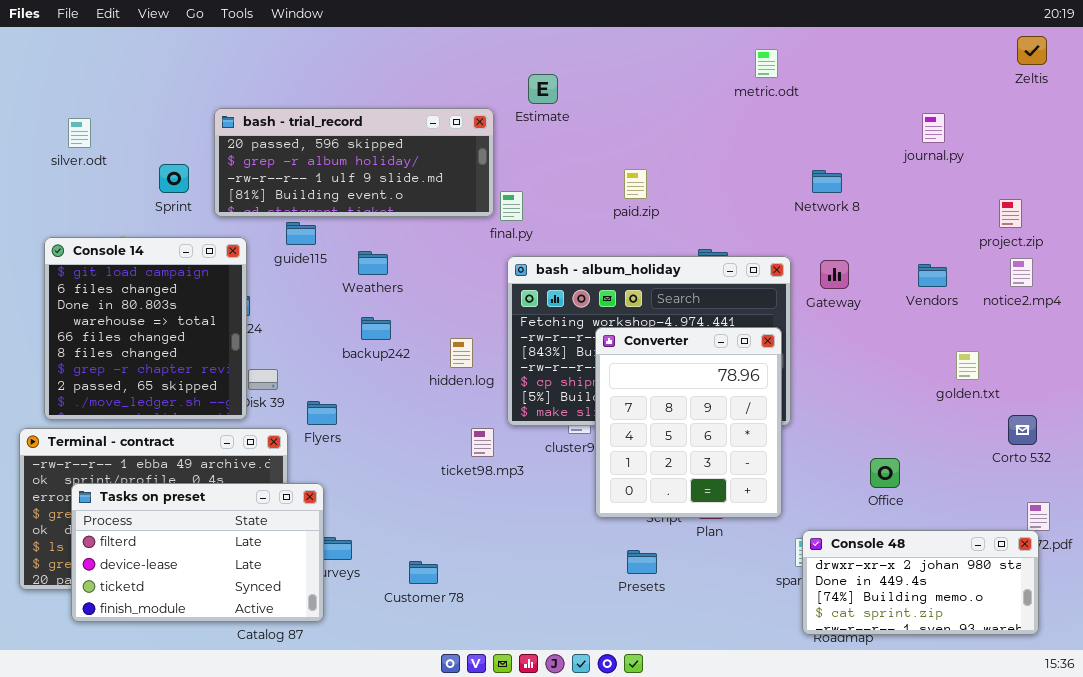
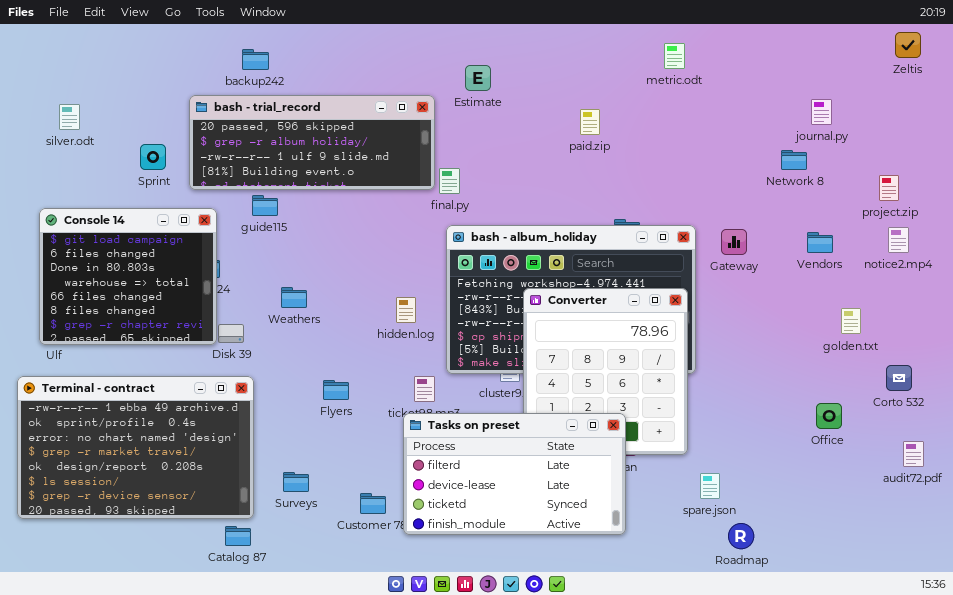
paid.zip: [624,169,647,199] -> [580,109,600,135], moved
Network 8: [812,170,842,193] -> [781,150,807,170], moved
Console 14: [44,237,247,420] -> [39,208,217,345], resized
Weathers: [358,251,388,275] -> [281,287,307,308], moved
backup242: [361,317,391,340] -> [242,49,269,70], moved
Flyers: [307,401,337,425] -> [323,380,349,400], moved
Office: [870,458,900,488] -> [816,403,842,429], moved
Tasks on preset: [71,483,324,622] -> [403,413,626,535], moved
Console 48: [802,530,1039,635] -> none, closed

